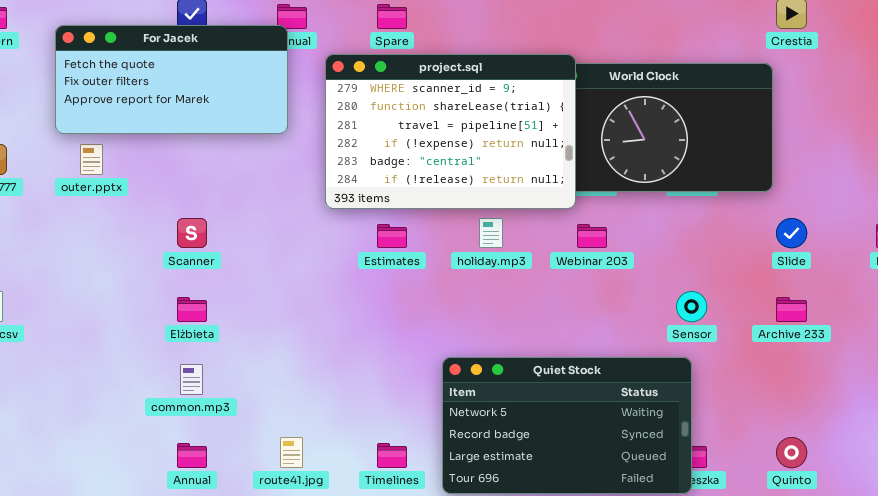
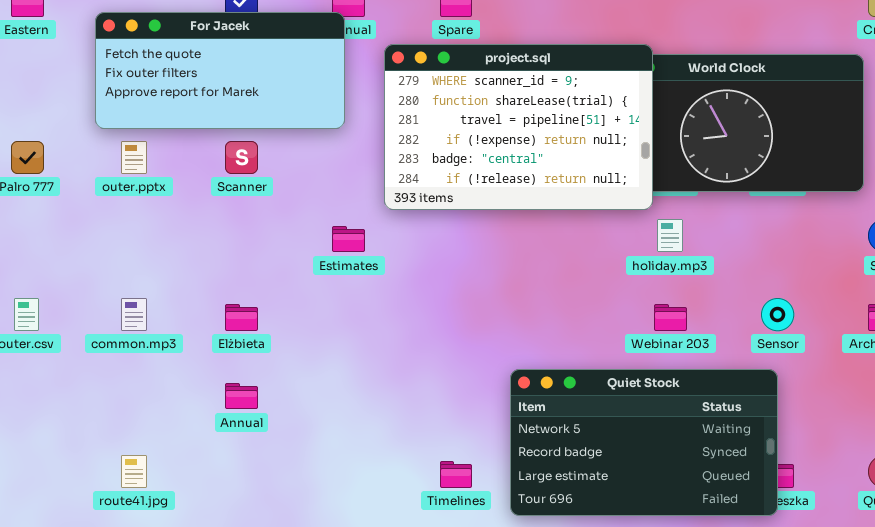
Scanner: [177,218,207,248] -> [225,141,258,174], moved
holiday.mp3: [479,218,503,248] -> [657,219,683,252], moved
Estimates: [377,224,407,248] -> [332,226,365,252], moved
Webinar 203: [577,224,607,248] -> [654,304,687,331], moved
common.mp3: [180,364,203,395] -> [121,298,147,331], moved
route41.jpg: [280,437,303,468] -> [121,455,147,488], moved
Annual: [177,443,207,468] -> [225,383,258,409], moved

